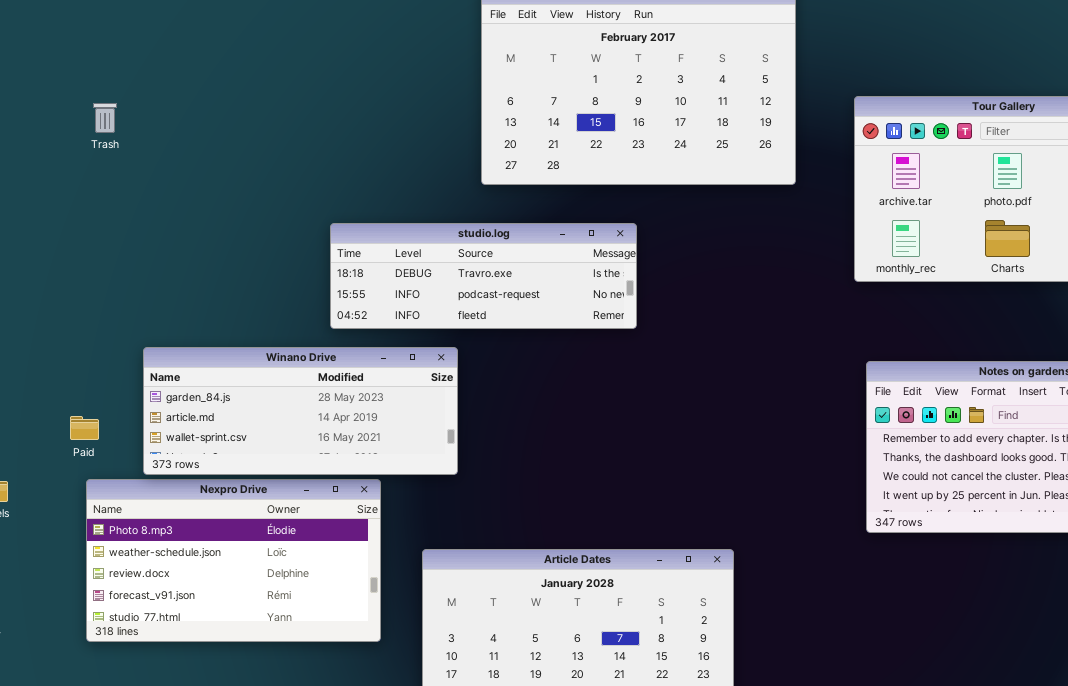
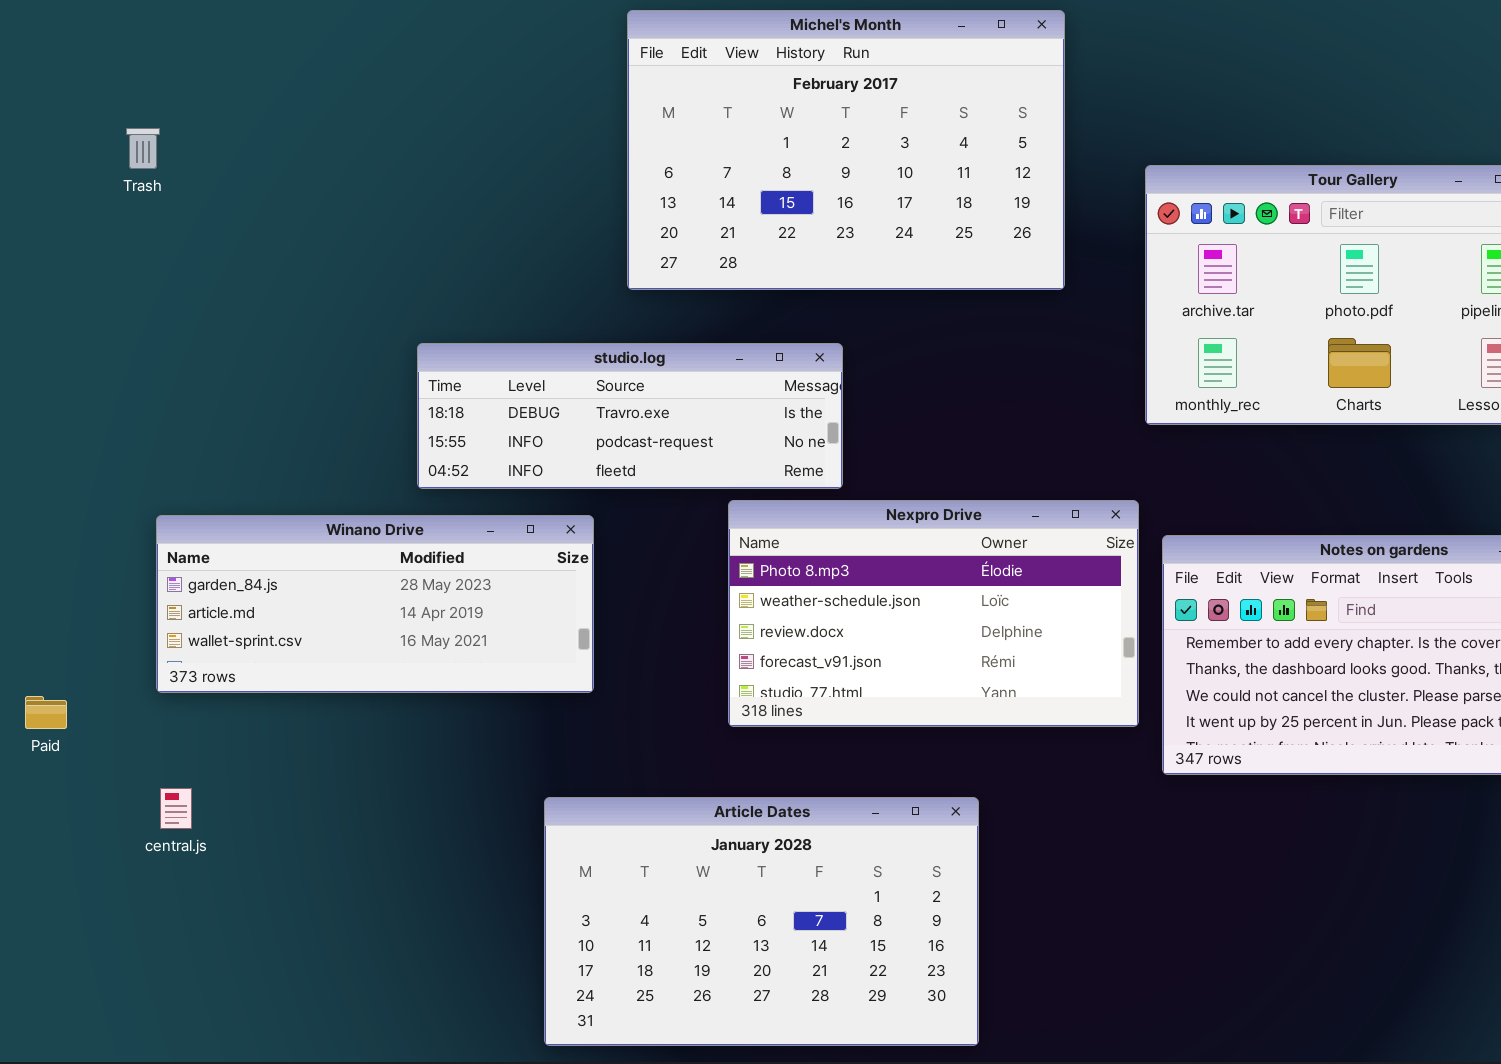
Trash: [93,103,117,133] -> [126,128,160,169], moved
Paid: [70,416,99,440] -> [25,696,67,729], moved
Nexpro Drive: [86,479,381,642] -> [728,500,1139,727], moved

